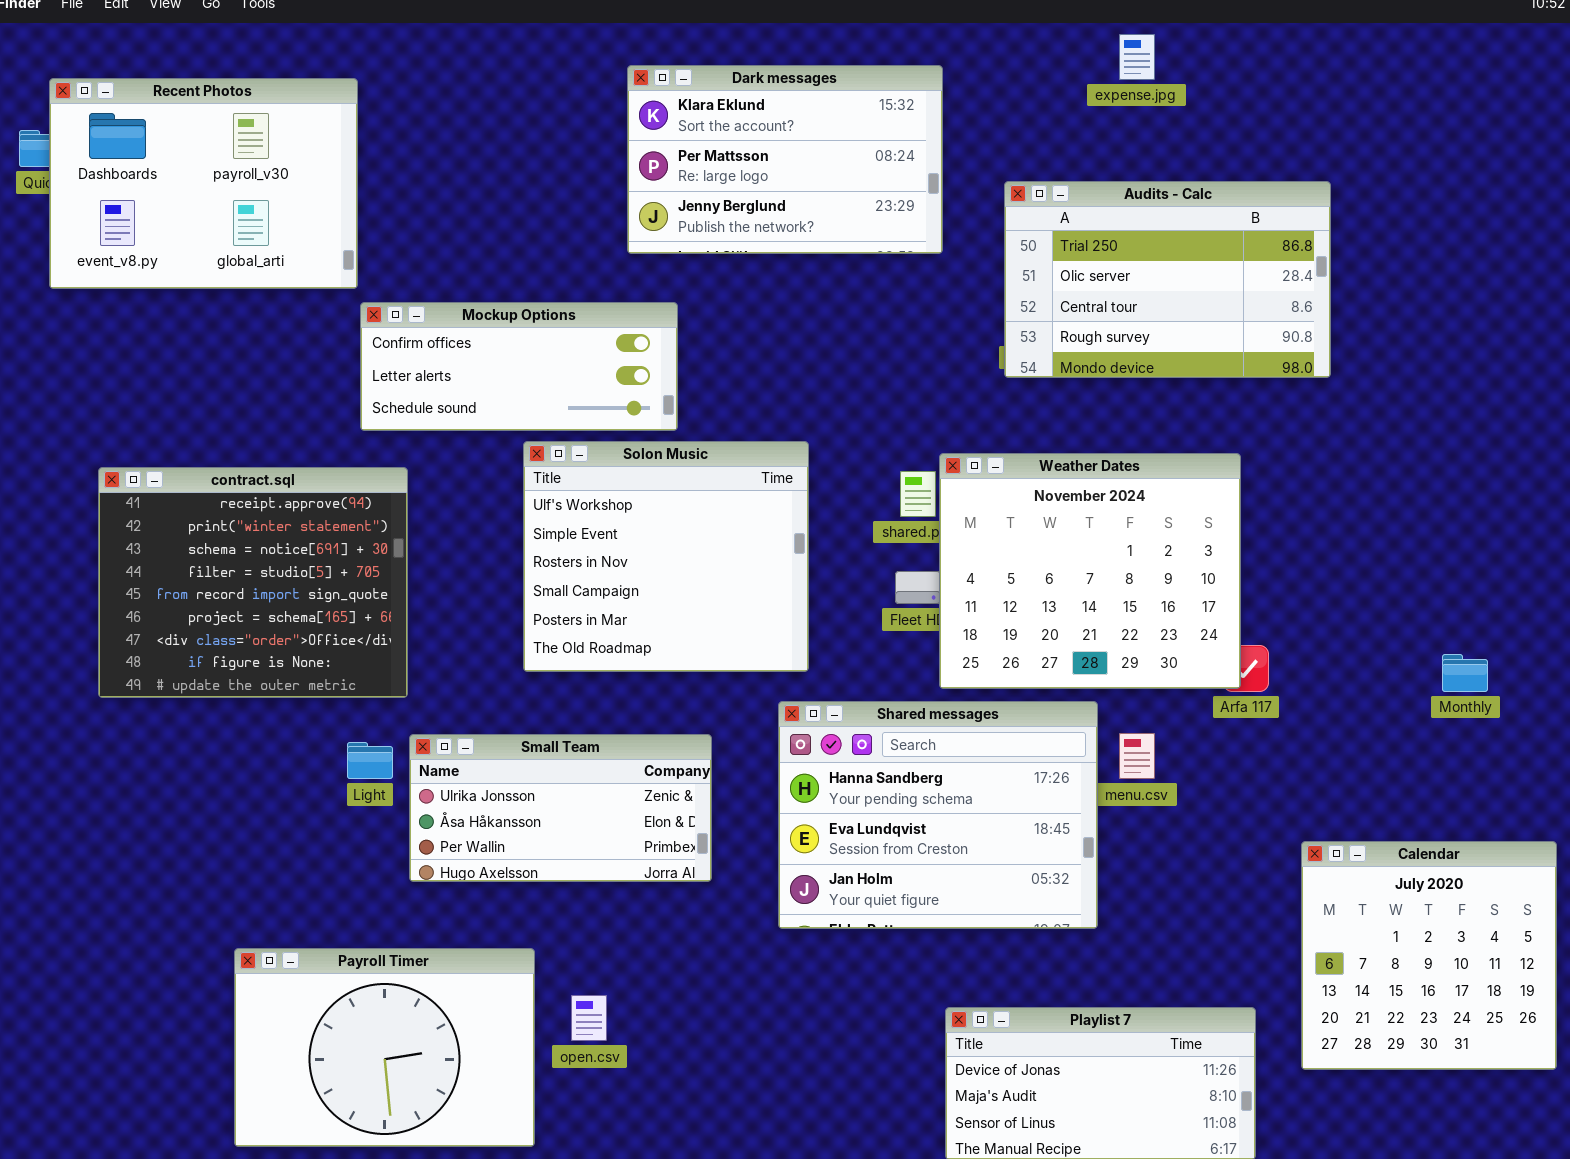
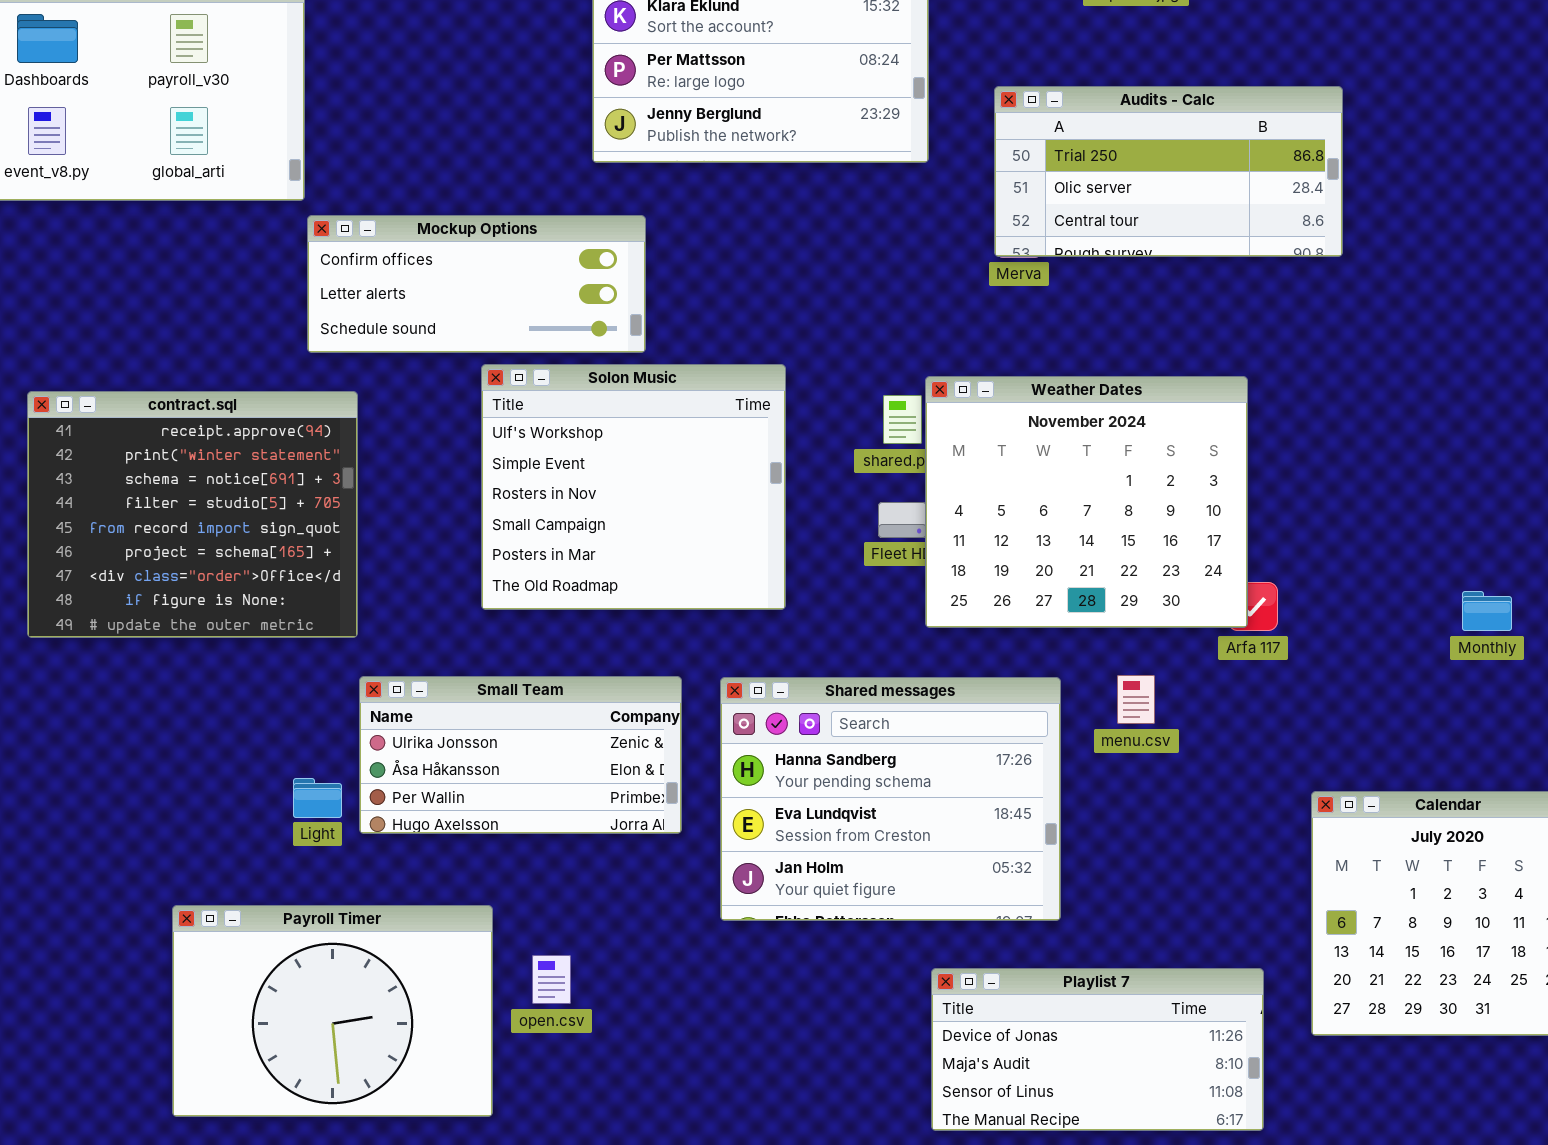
Audits - Calc: [1004,181,1331,378] -> [994,86,1343,257], resized
Shared messages: [778,701,1098,929] -> [720,677,1061,921], moved
Light: [347,742,393,779] -> [293,778,342,818], moved

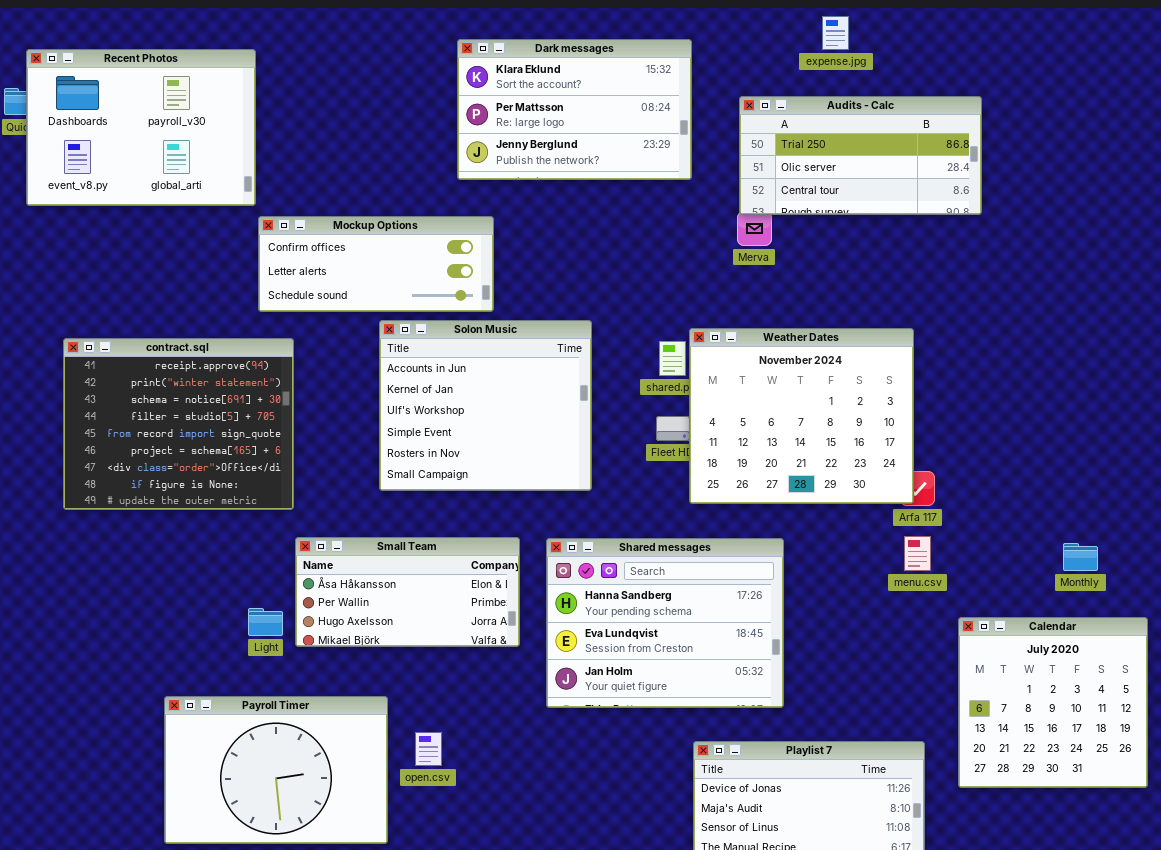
Audits - Calc: [994,86,1343,257] -> [739,96,982,215], moved
Solon Music: [481,364,786,610] -> [379,320,592,491], scrolled up 2 rows
Monthly: [1462,591,1512,631] -> [1063,543,1098,571], moved
menu.csv: [1117,675,1155,724] -> [904,536,931,571], moved
Small Team: [359,676,682,834] -> [295,537,520,647], scrolled down 1 row

